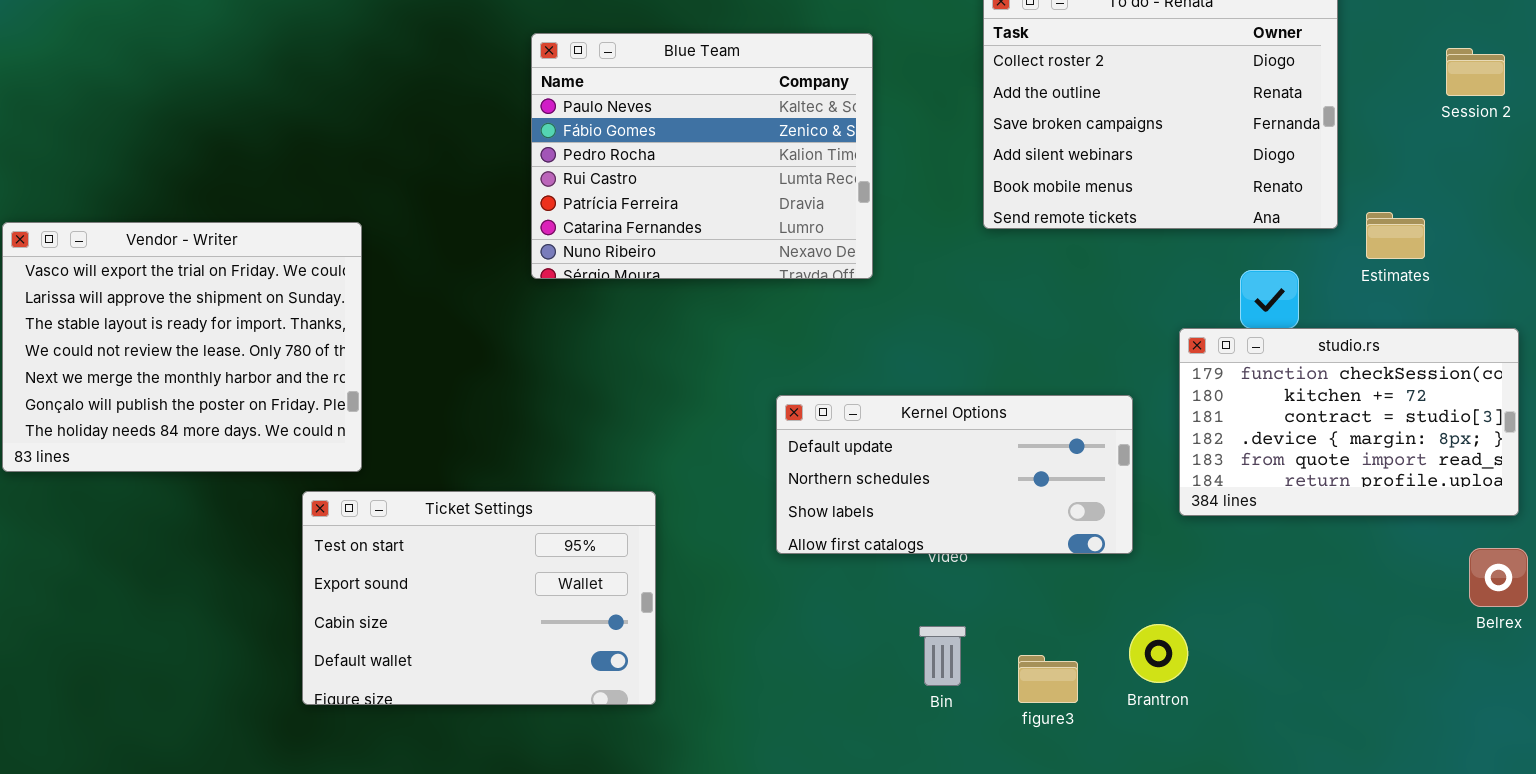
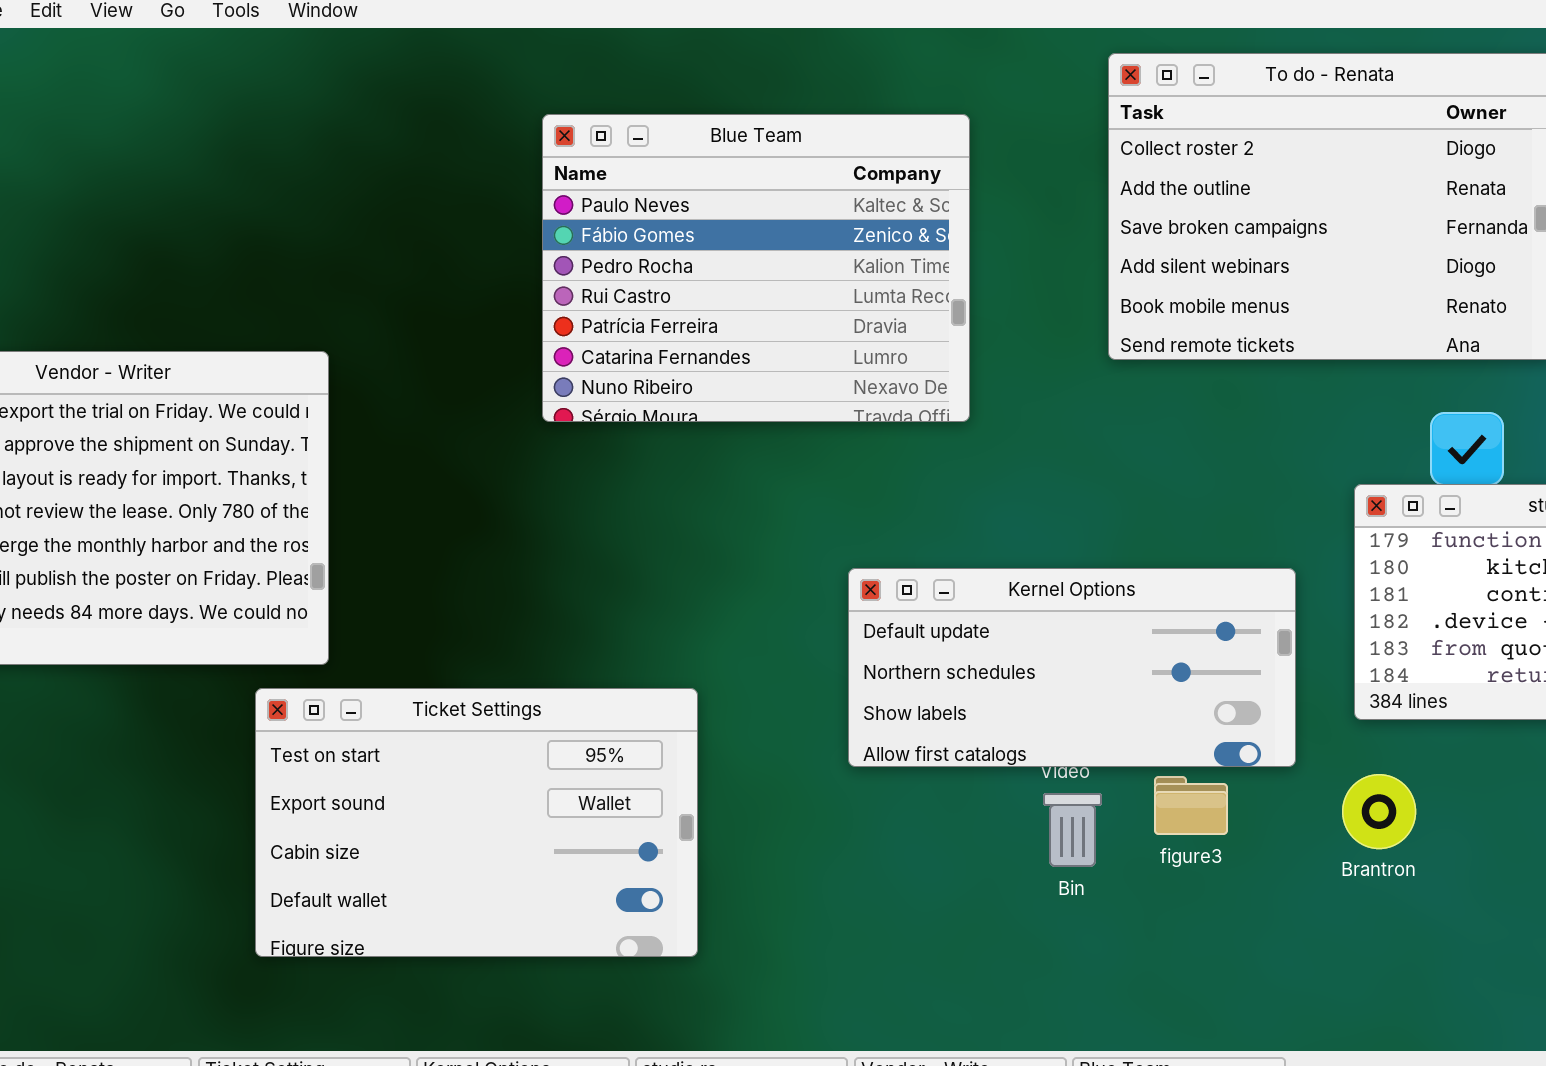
Brantron: [1129,624,1188,683] -> [1342,774,1416,849], moved
Bin: [919,626,966,686] -> [1043,793,1102,867], moved
figure3: [1018,655,1078,703] -> [1154,776,1228,835], moved

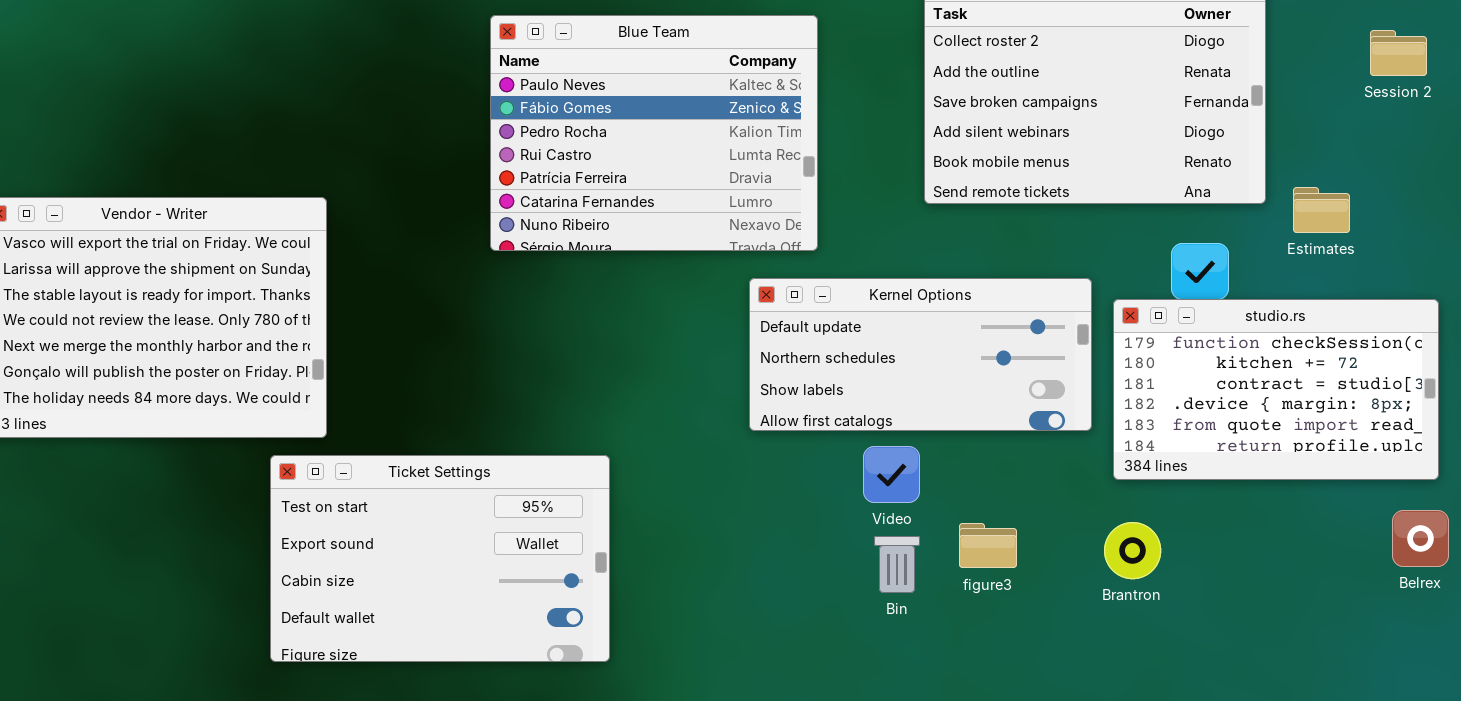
Kernel Options: [848,568,1296,767] -> [749,278,1092,431], moved

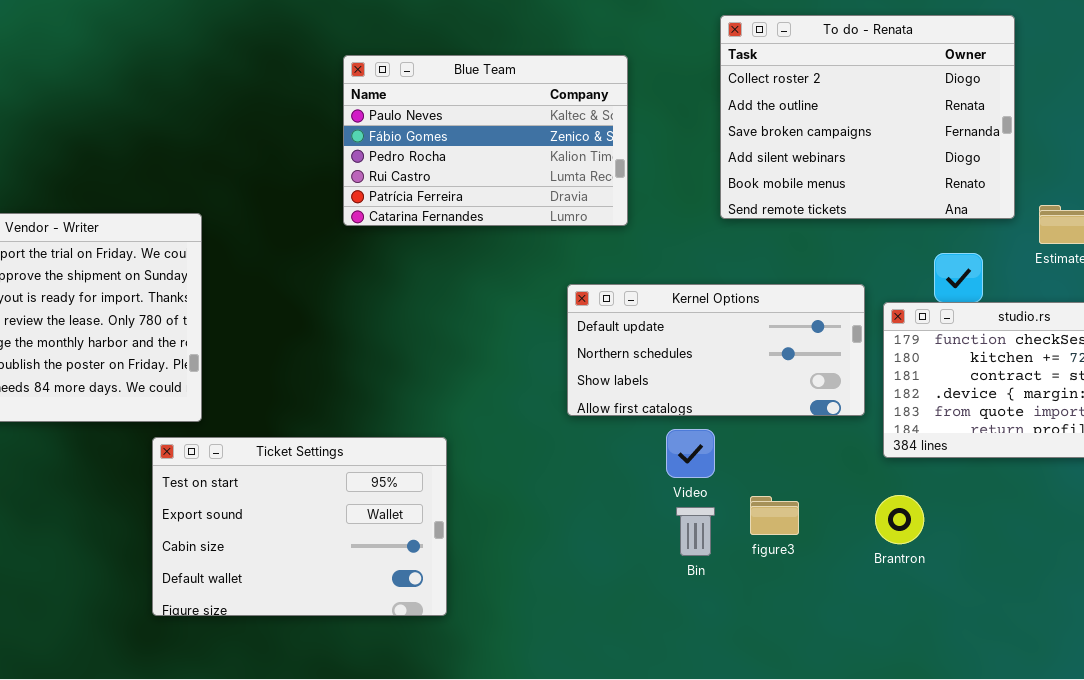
Blue Team: [490,15,818,251] -> [343,55,628,226], resized

